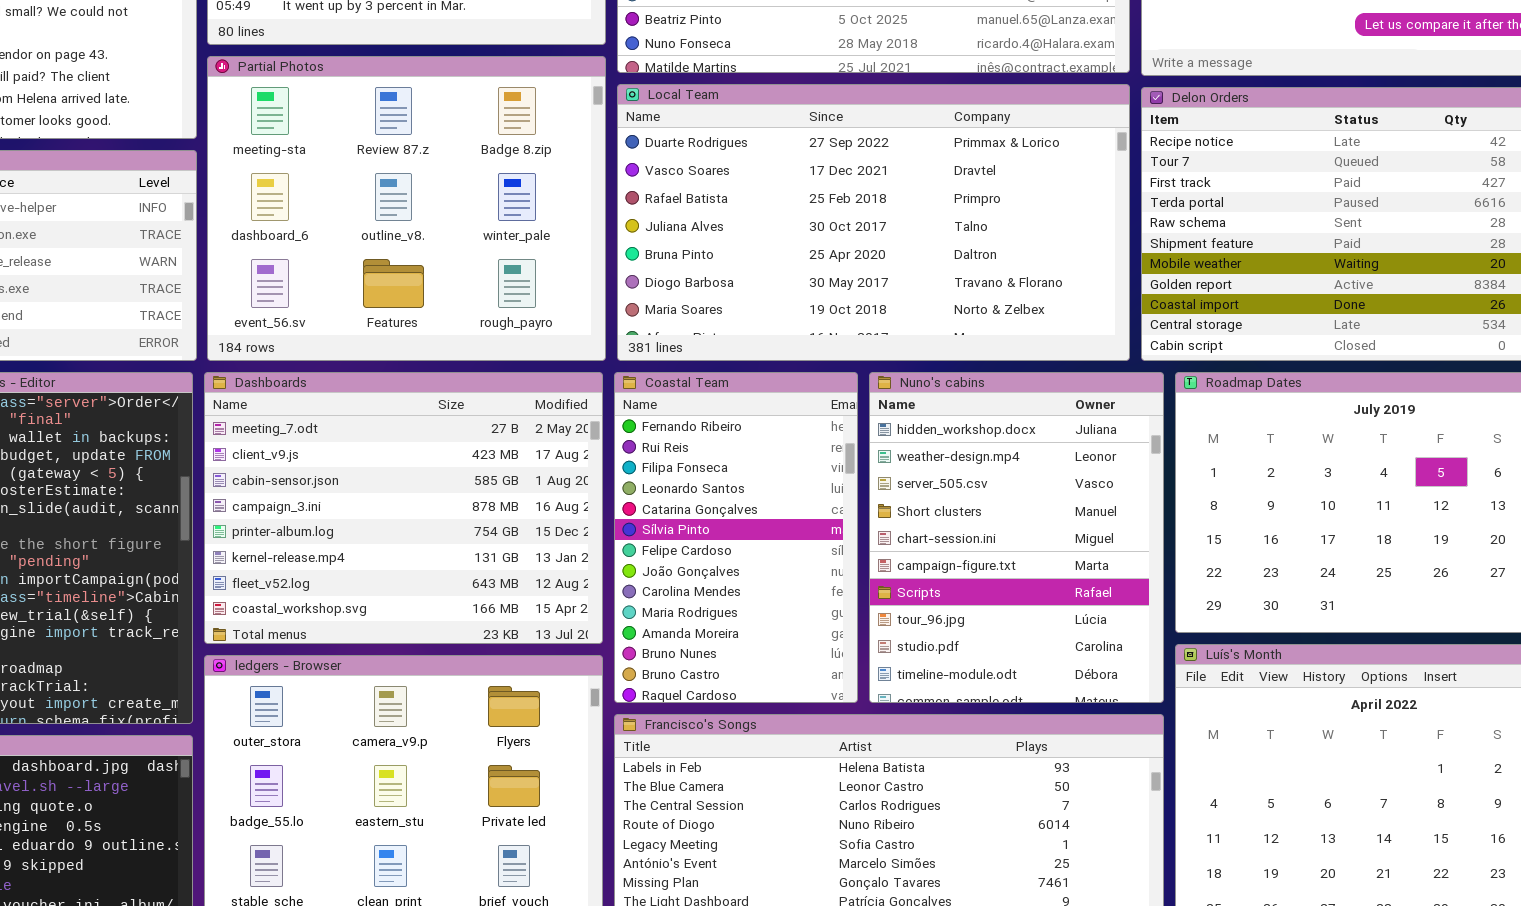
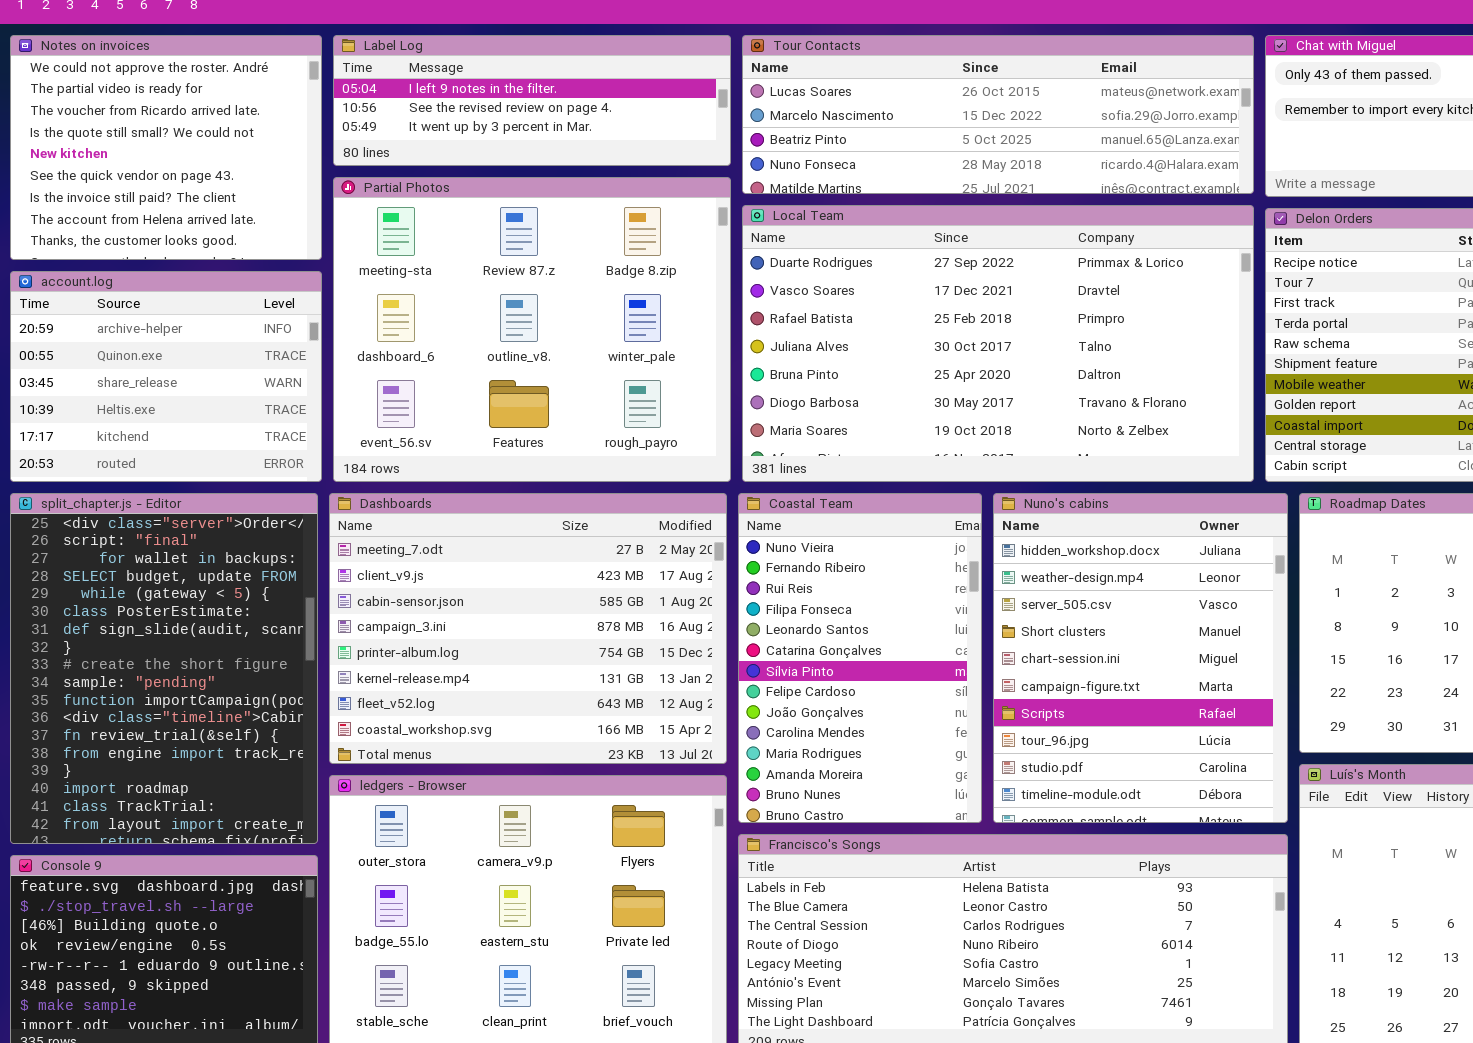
Coastal Team: [614,372,858,703] -> [738,493,982,823], scrolled up 1 row

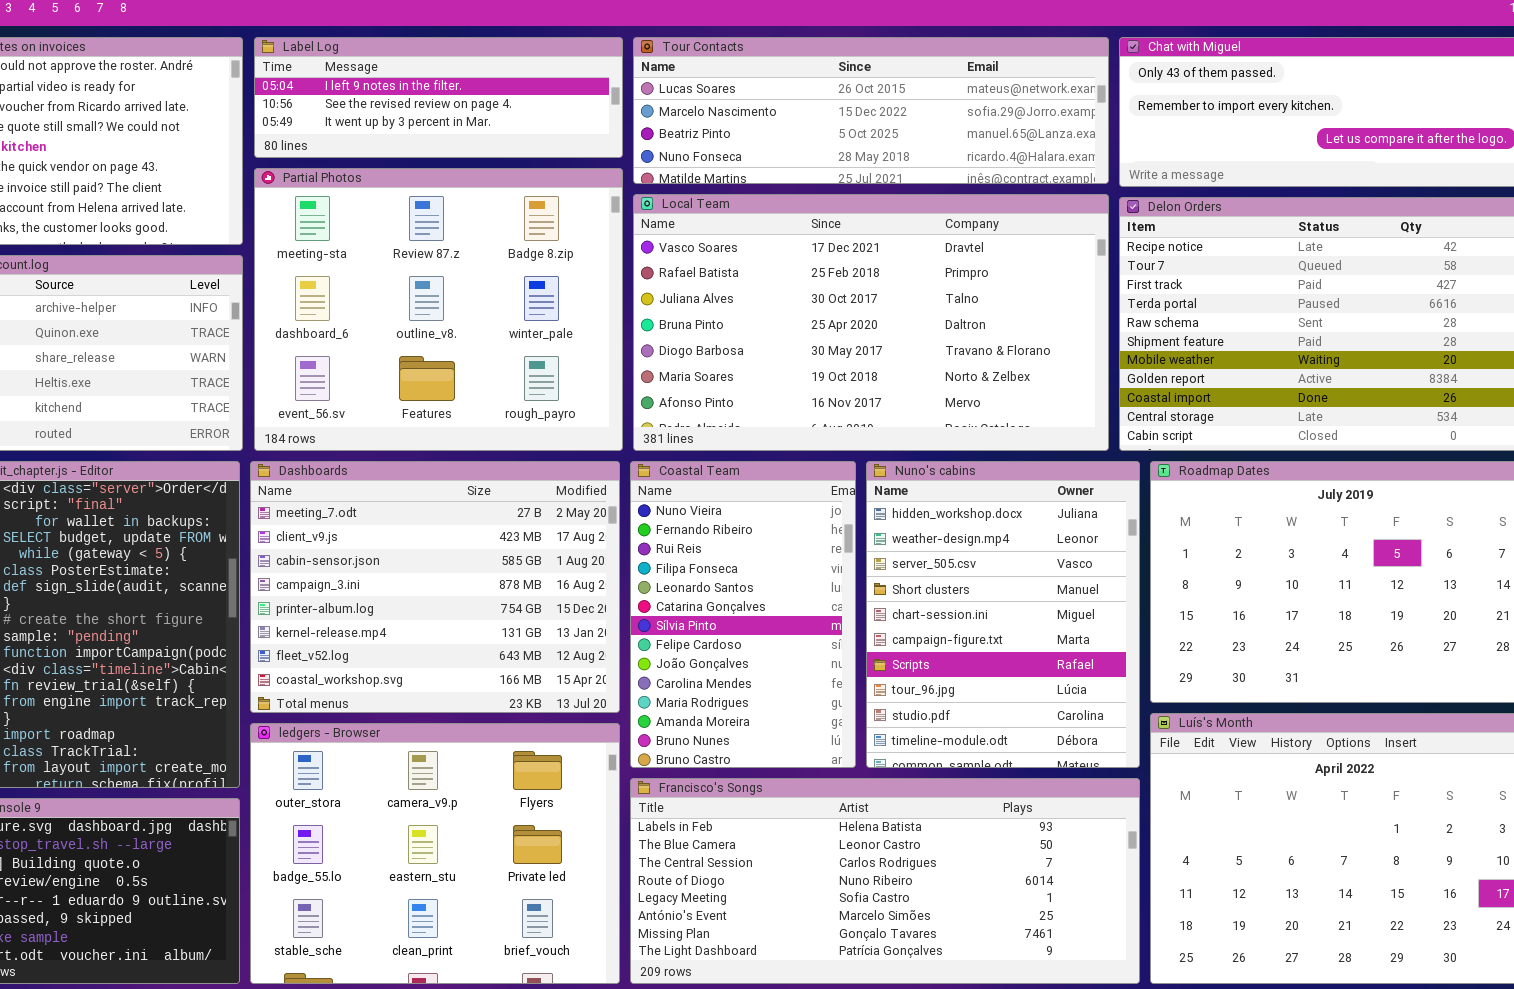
Local Team: [742,205,1254,482] -> [633,194,1109,451], scrolled down 1 row

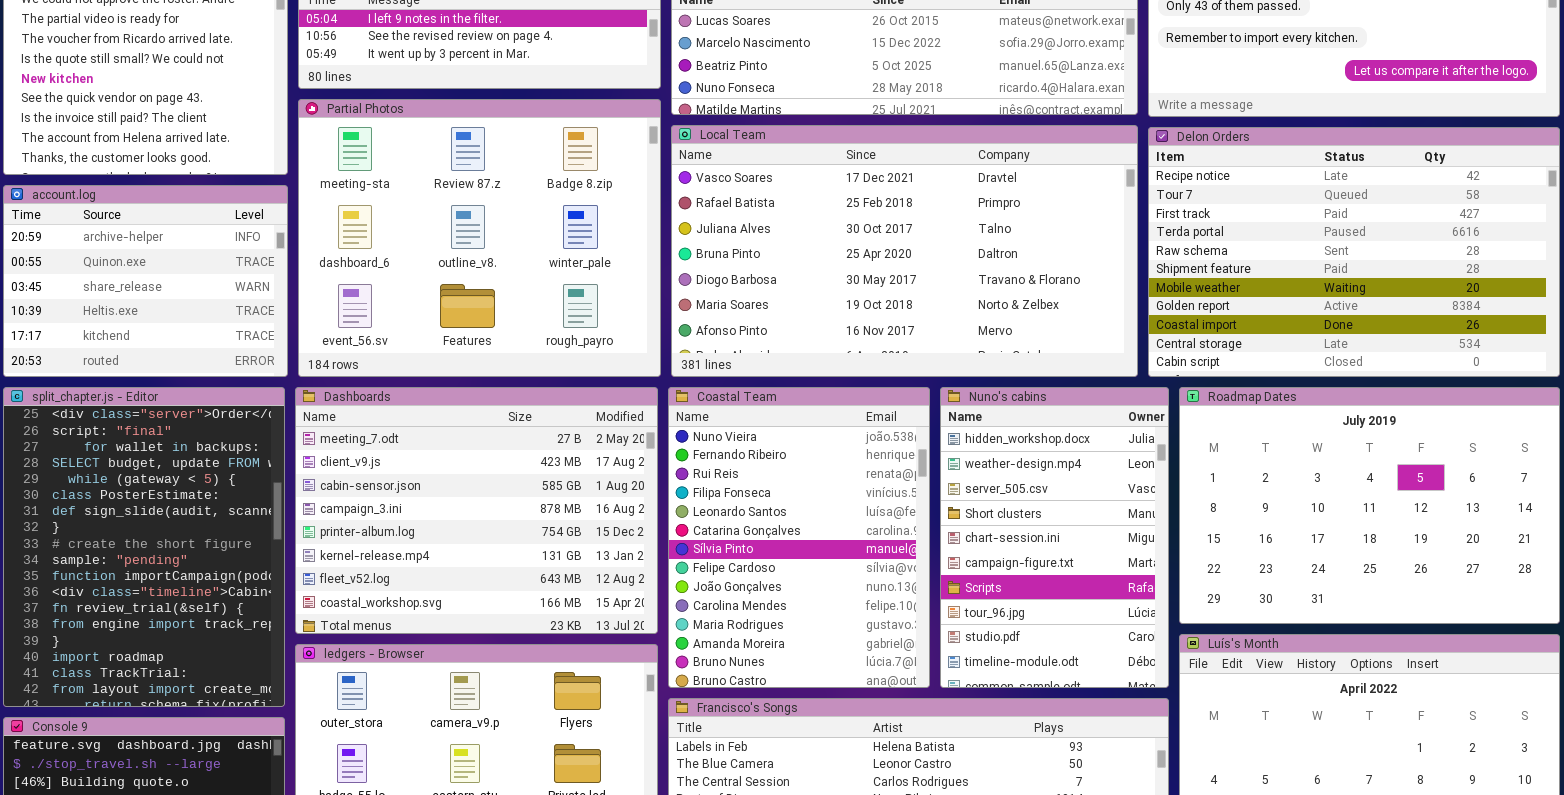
Coastal Team: [630,461,856,768] -> [668,387,930,688], resized
Nuno's cabins: [866,461,1140,768] -> [940,387,1169,688], resized

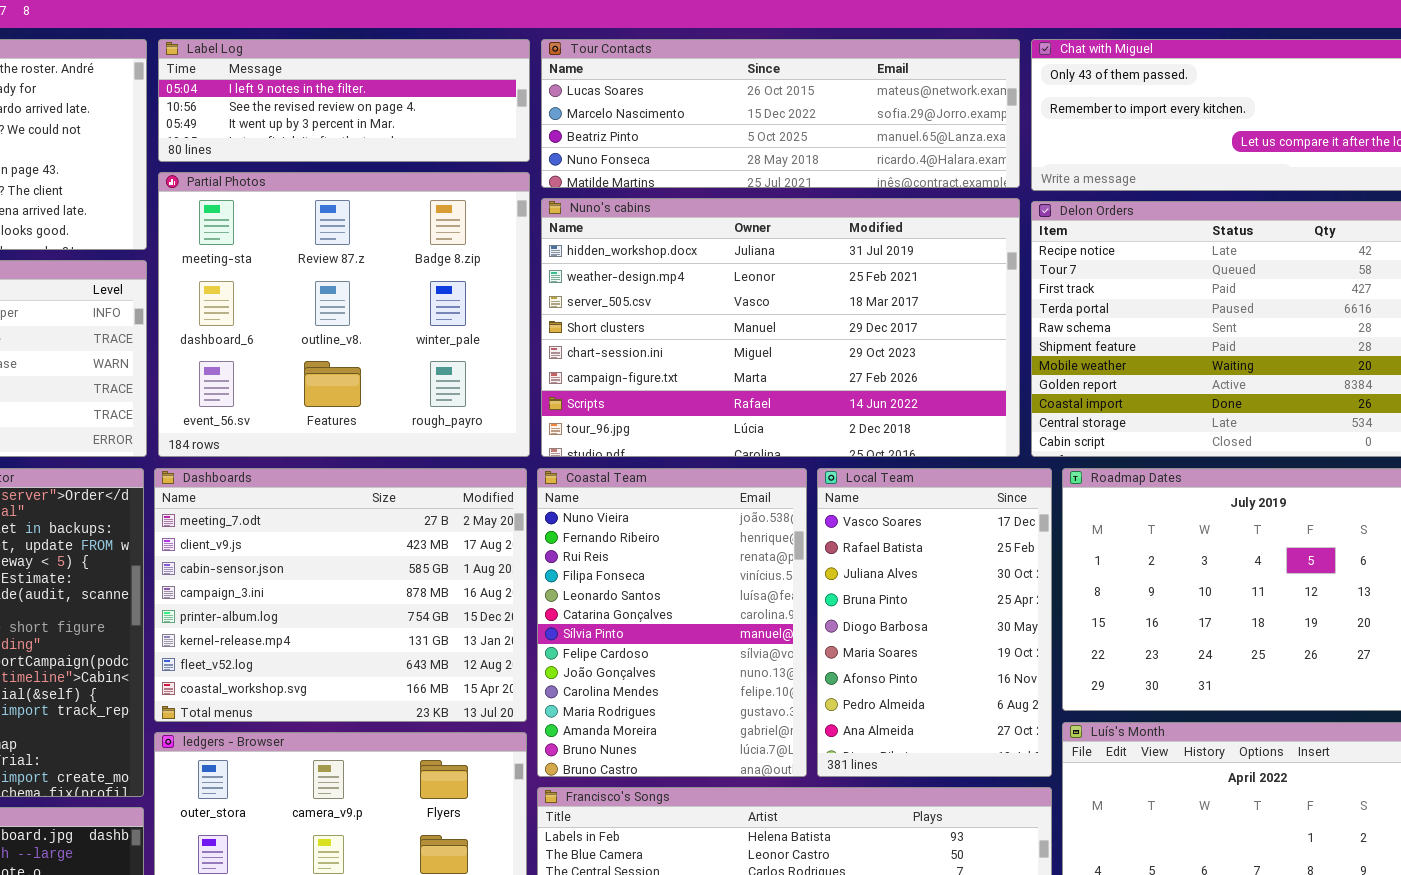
Local Team: [671,125,1138,377] -> [817,468,1052,777], moved, resized
Nuno's cabins: [940,387,1169,688] -> [541,198,1020,457], moved, resized

